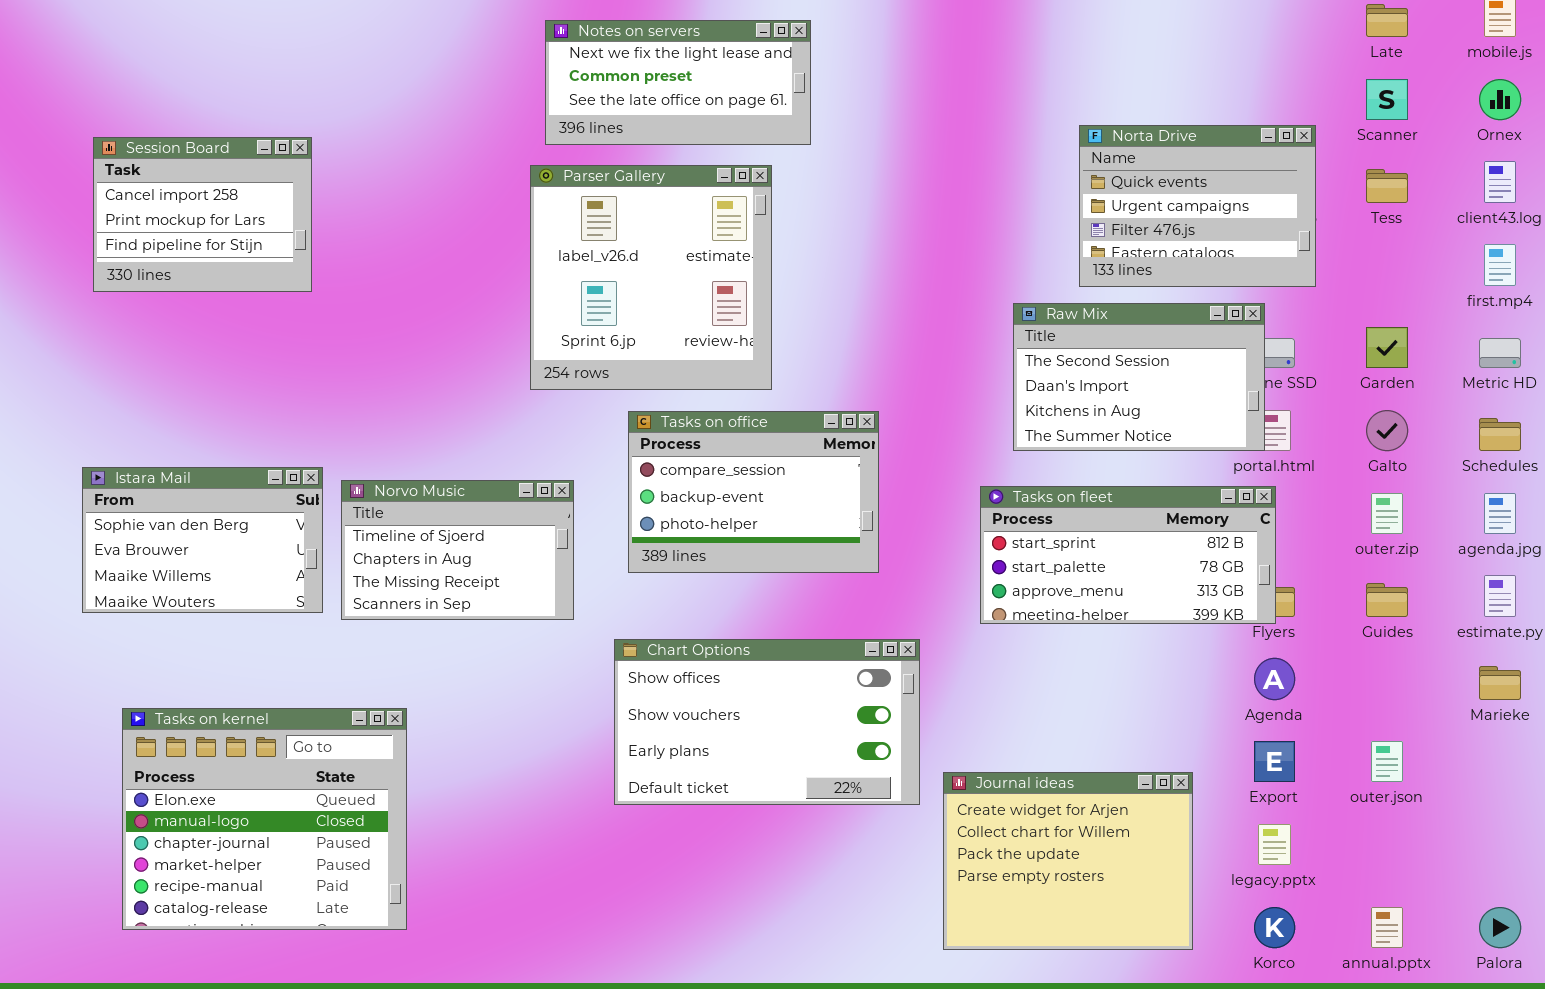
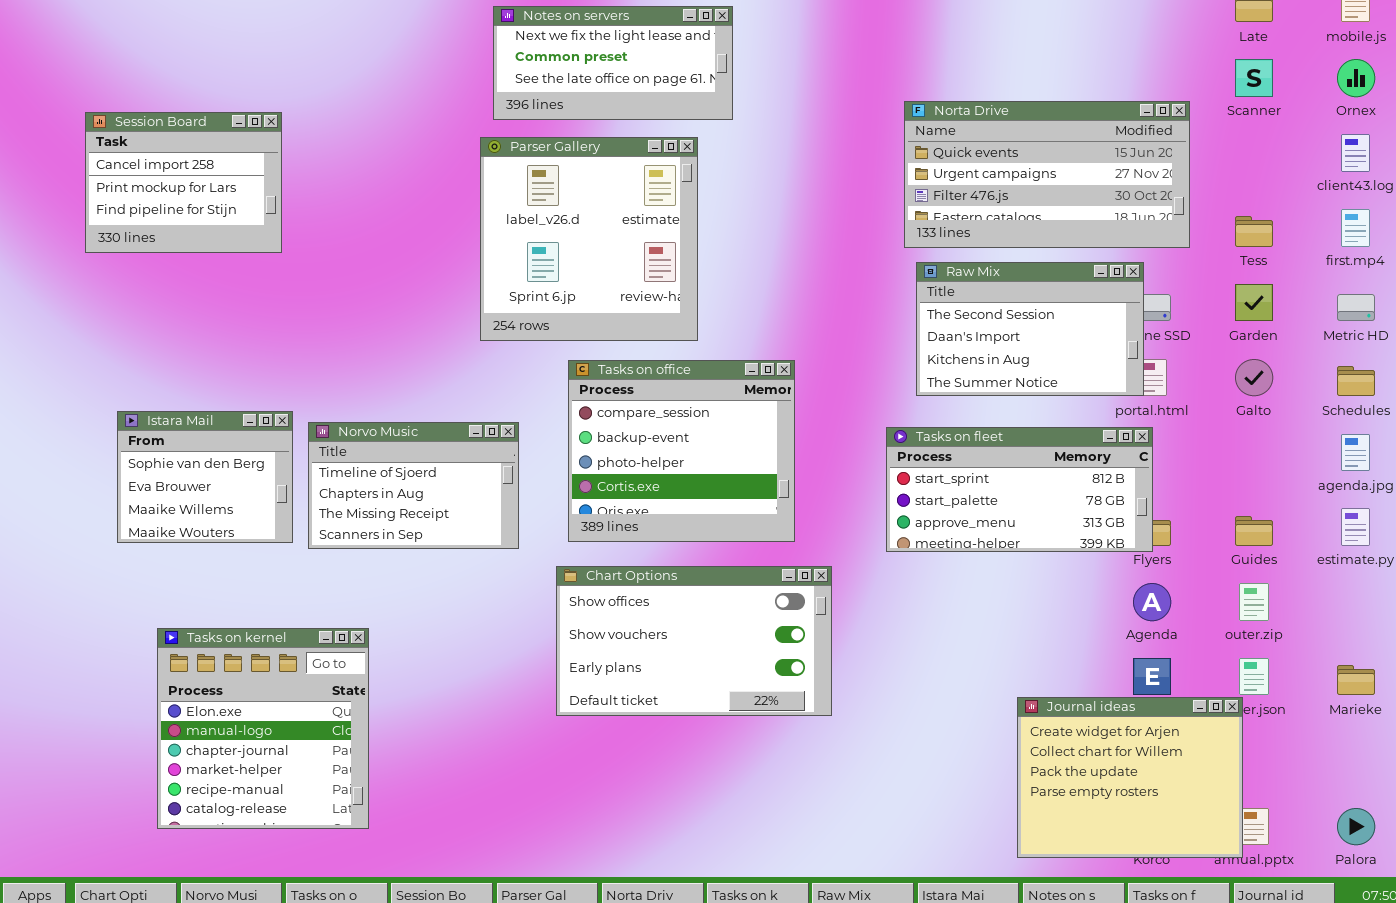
Norta Drive: [1079,125,1316,287] -> [904,101,1190,248], resized
Tess: [1366,169,1408,203] -> [1235,216,1273,247], moved
Tasks on office: [628,411,879,573] -> [568,360,795,542], resized
Istara Mail: [82,467,323,613] -> [117,411,293,543], resized
outer.zip: [1371,493,1403,534] -> [1239,583,1269,621], moved
Marieke: [1479,666,1521,700] -> [1337,665,1375,695], moved
Tasks on kernel: [122,708,407,930] -> [157,628,369,829], resized
Journal ideas: [943,772,1193,950] -> [1017,697,1243,858], moved

